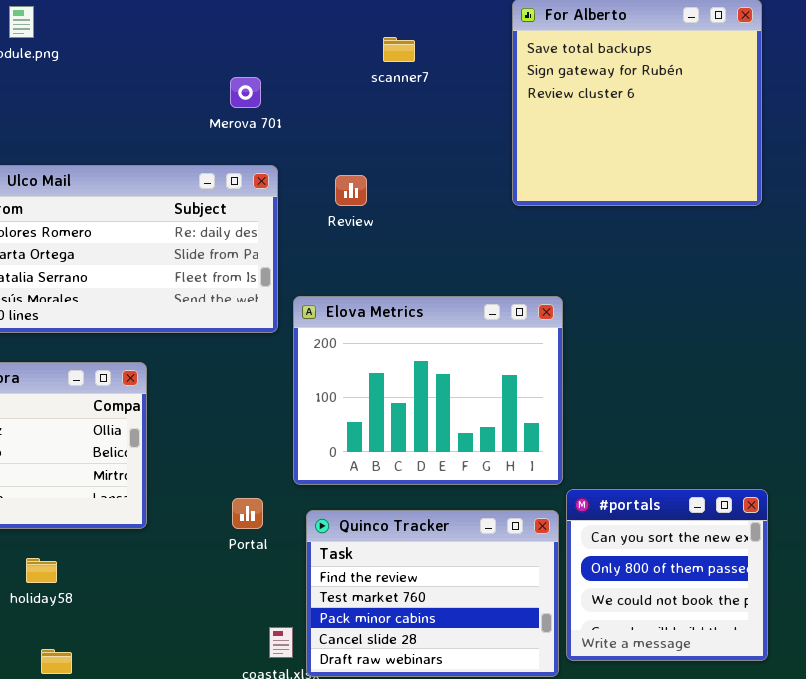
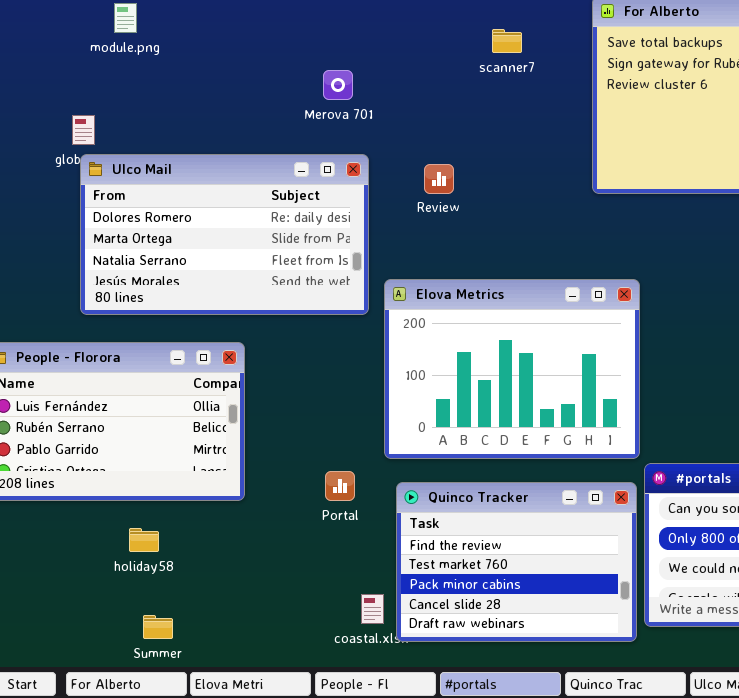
scanner7: [383,37,415,62] -> [492,29,522,53], moved

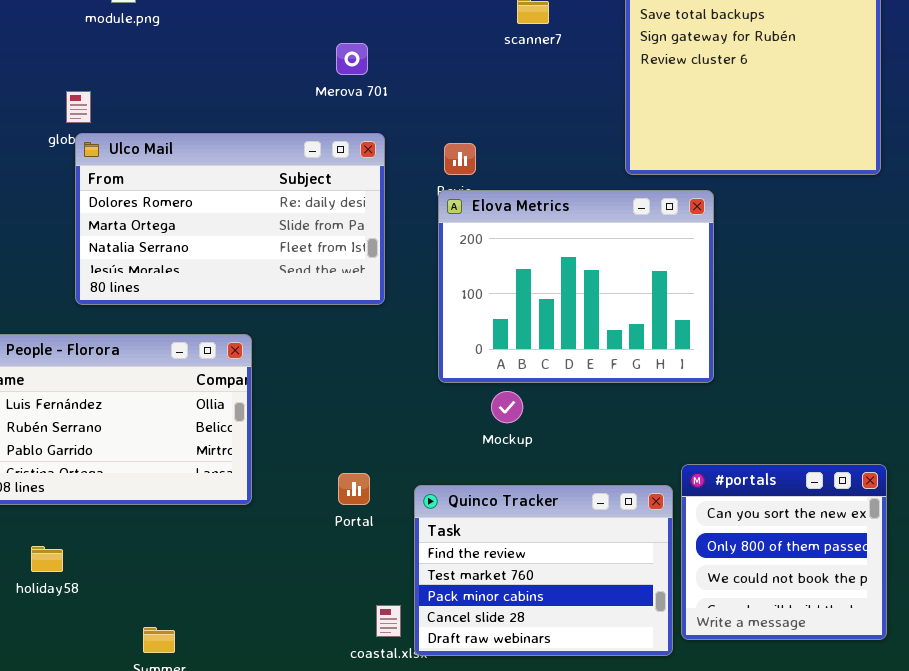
Elova Metrics: [384,279,640,459] -> [438,190,714,383], moved
holiday58: [129,528,159,552] -> [31,546,63,572], moved

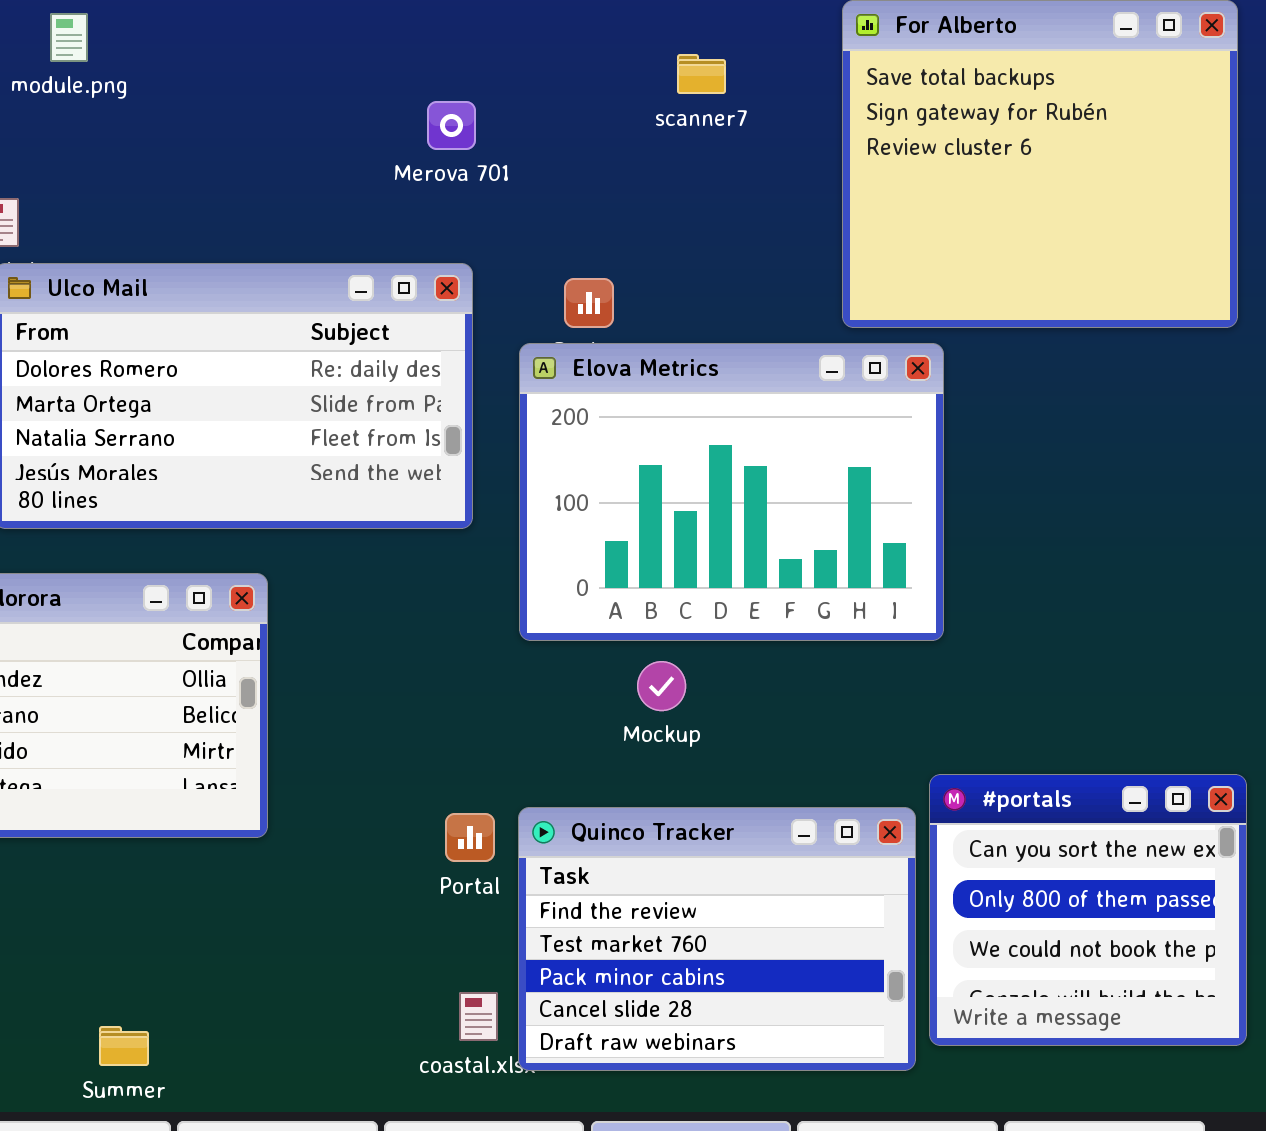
Merova 701: [336,43,368,75] -> [427,101,476,150], moved
Elova Metrics: [438,190,714,383] -> [519,343,944,641], moved
Portal: [338,473,370,505] -> [445,813,495,862], moved

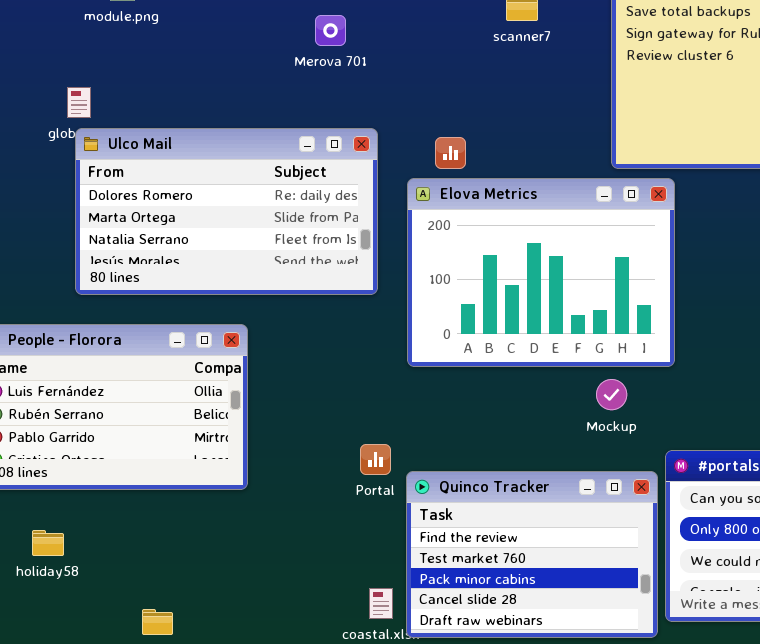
Merova 701: [427,101,476,150] -> [315,15,346,46], moved
Mockup: [637,661,686,711] -> [596,379,627,410], moved
Portal: [445,813,495,862] -> [360,444,391,475], moved

